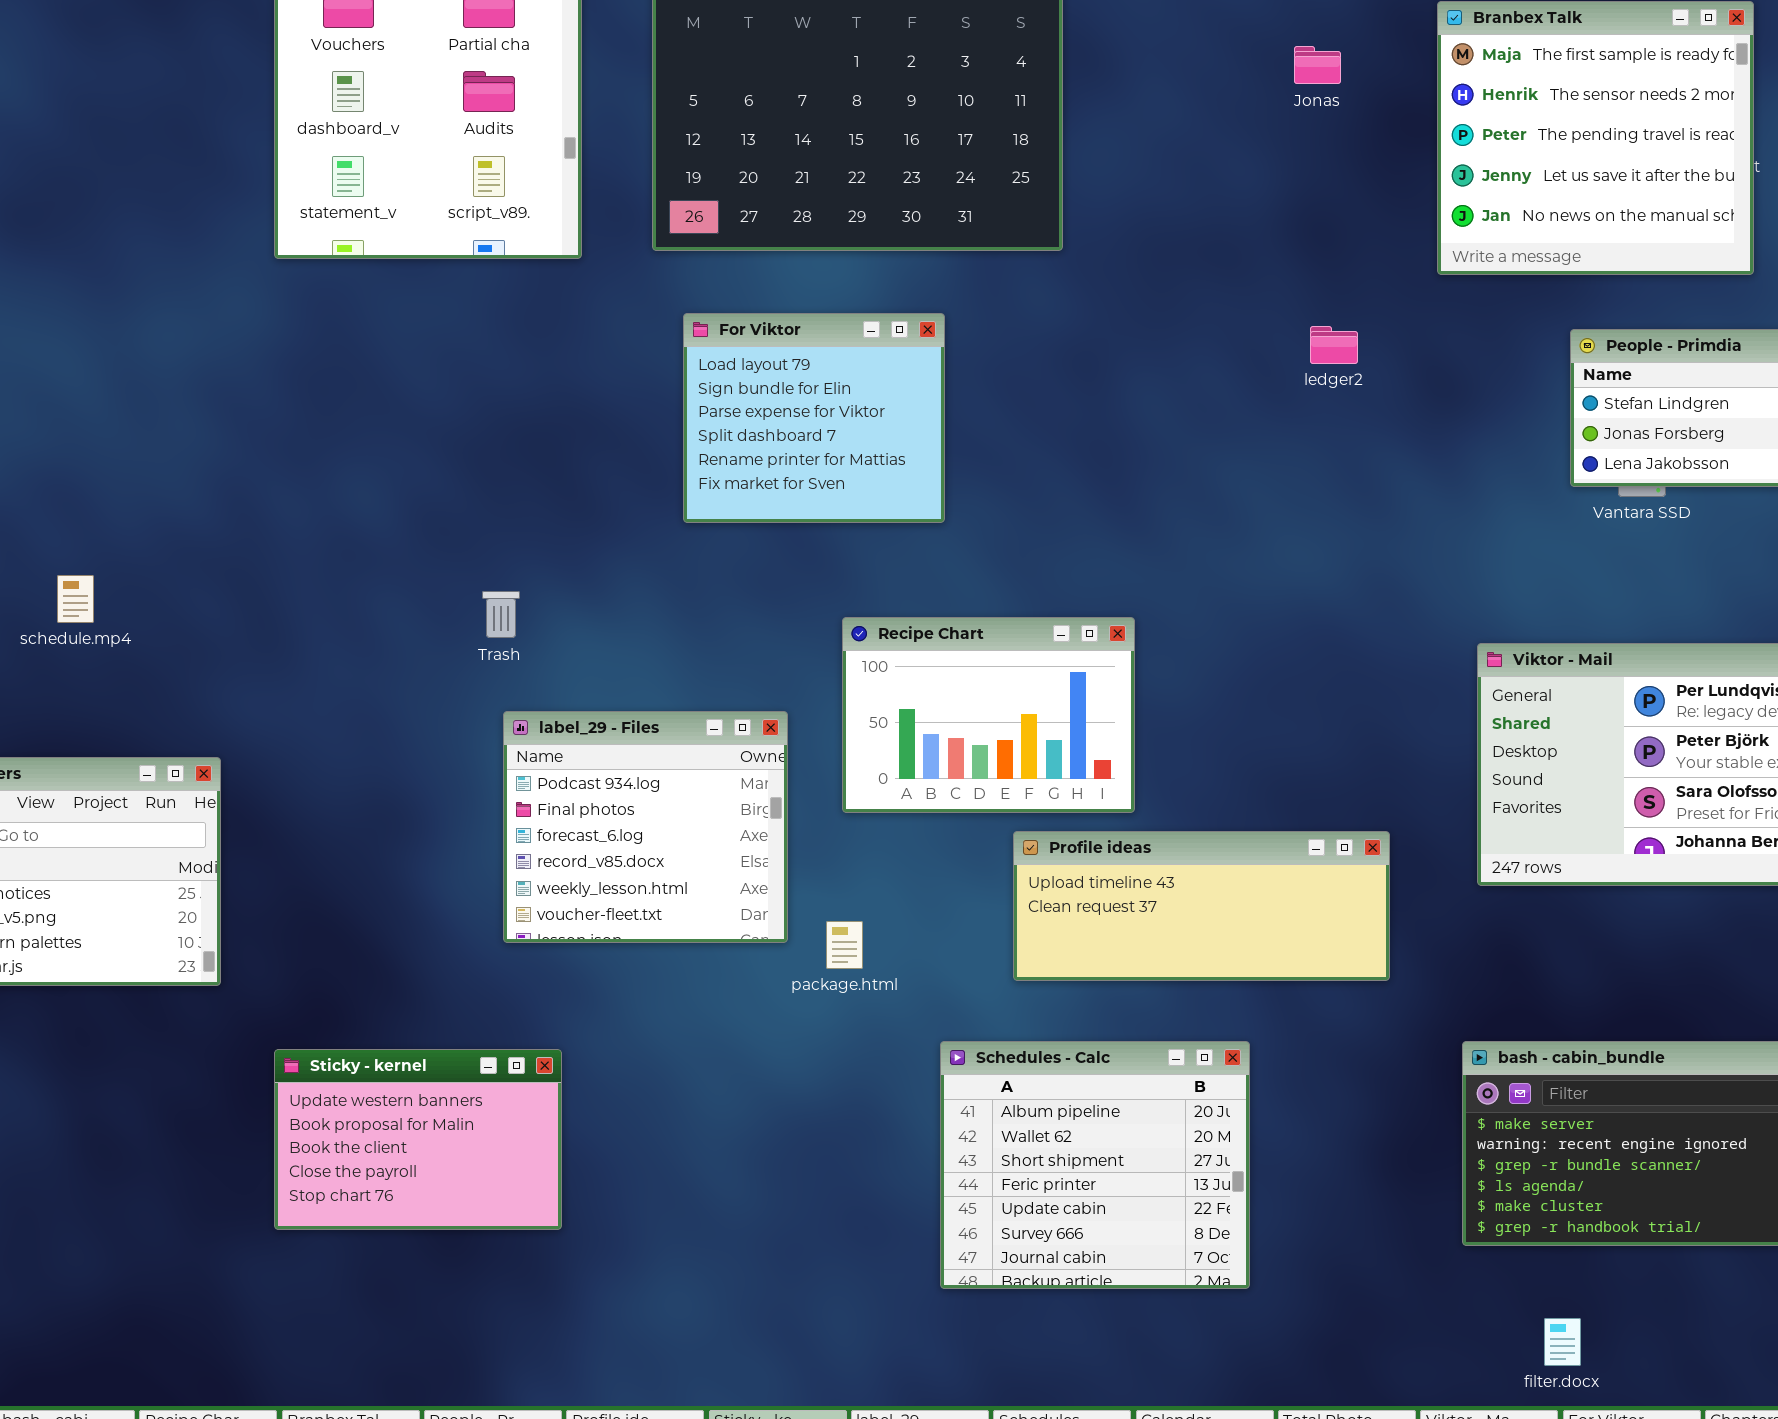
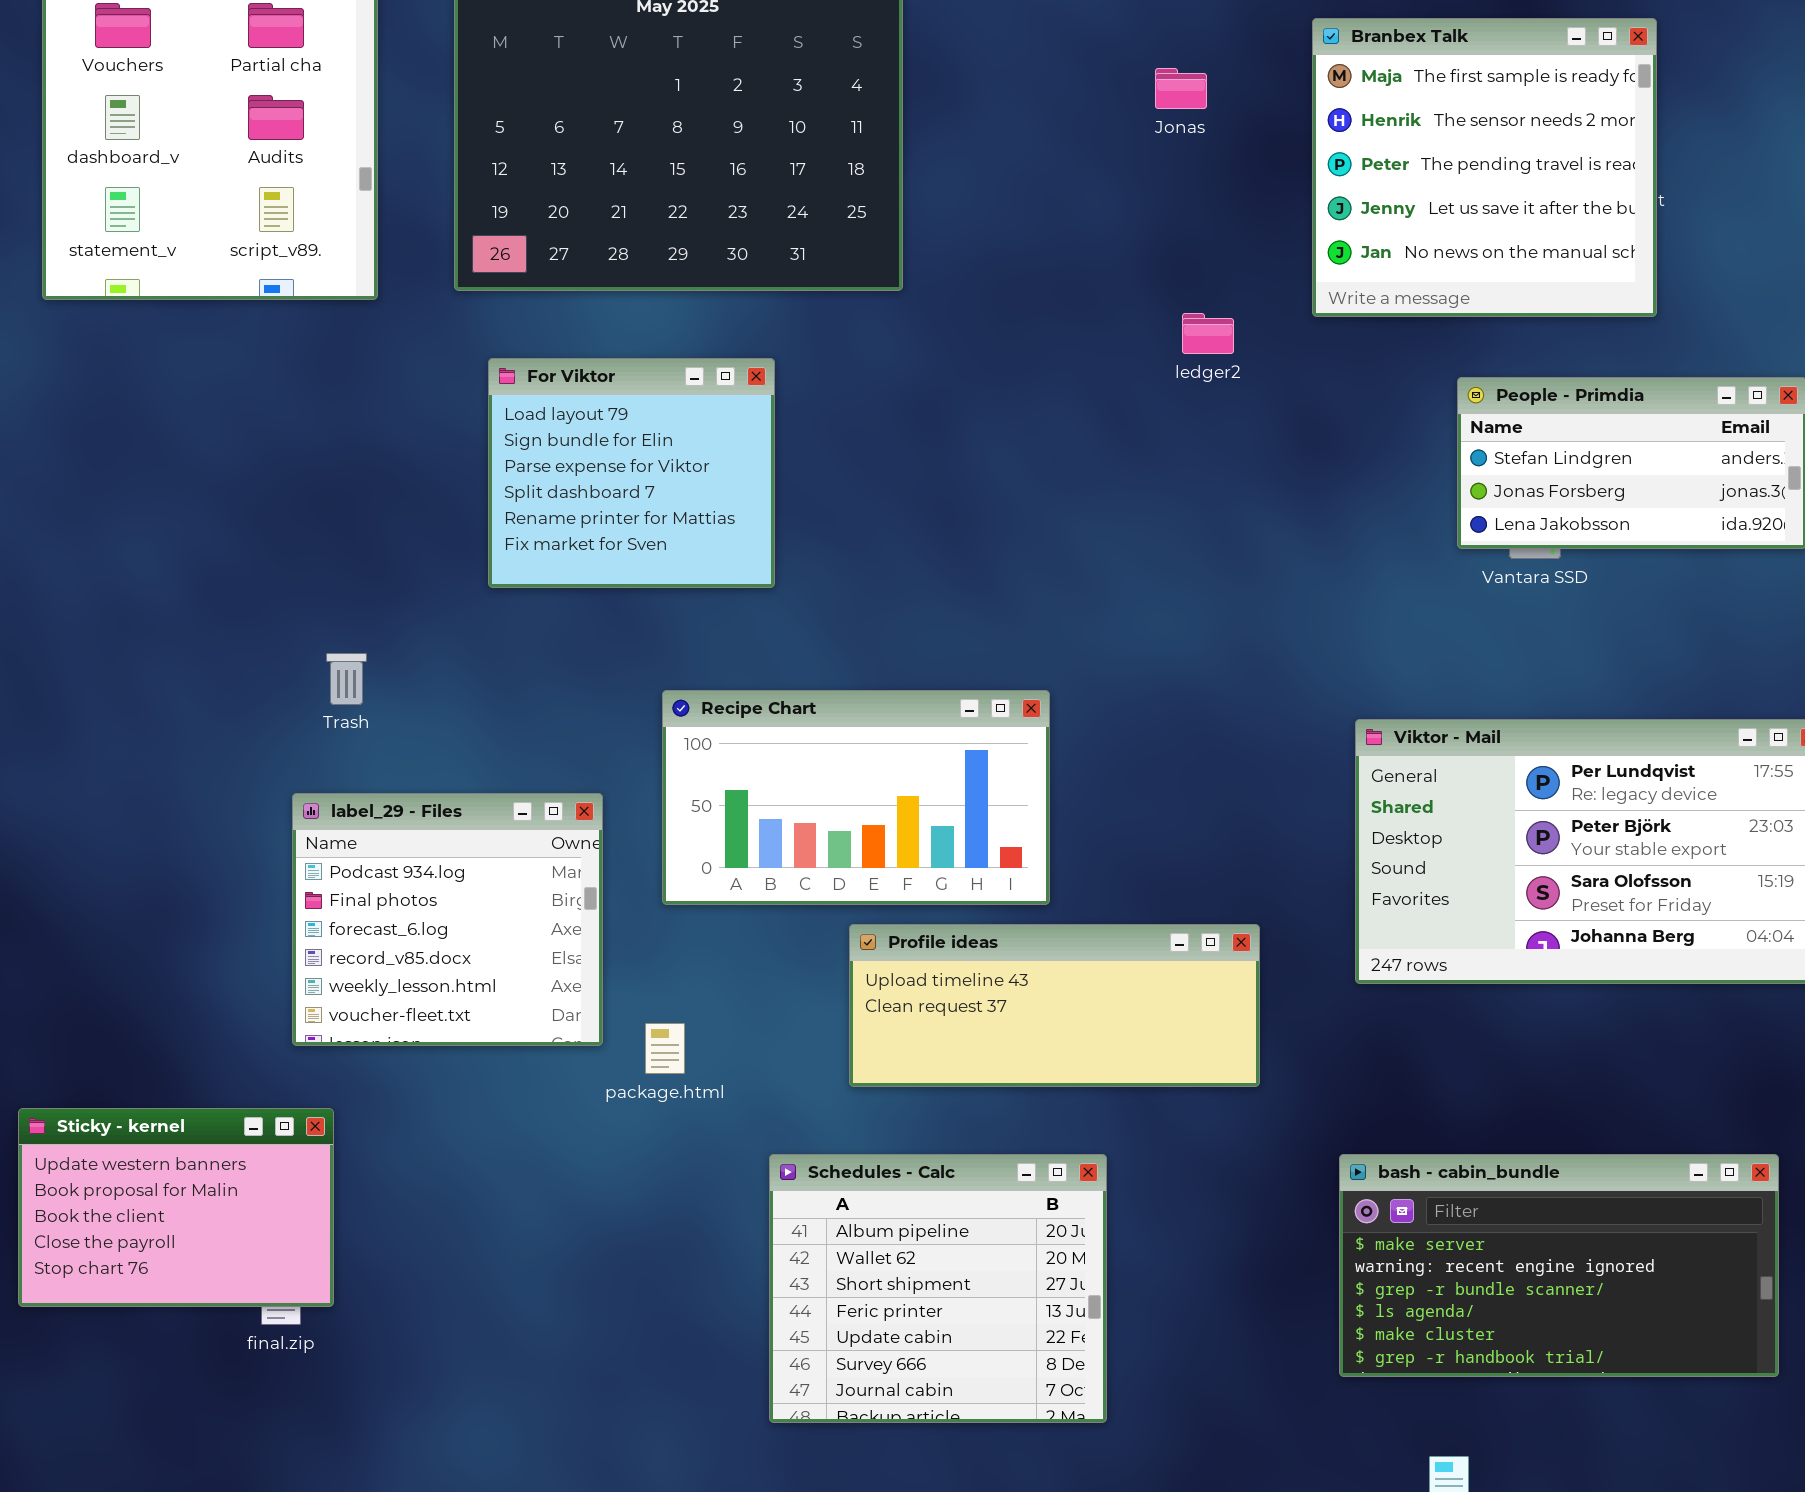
ledger2: [1310,326,1358,364] -> [1182,313,1234,354], moved
Trash: [482,591,520,638] -> [326,653,367,705], moved
Recipe Chart: [842,617,1135,813] -> [662,690,1050,905], resized
Sticky - kernel: [274,1049,562,1230] -> [18,1108,334,1307], moved

